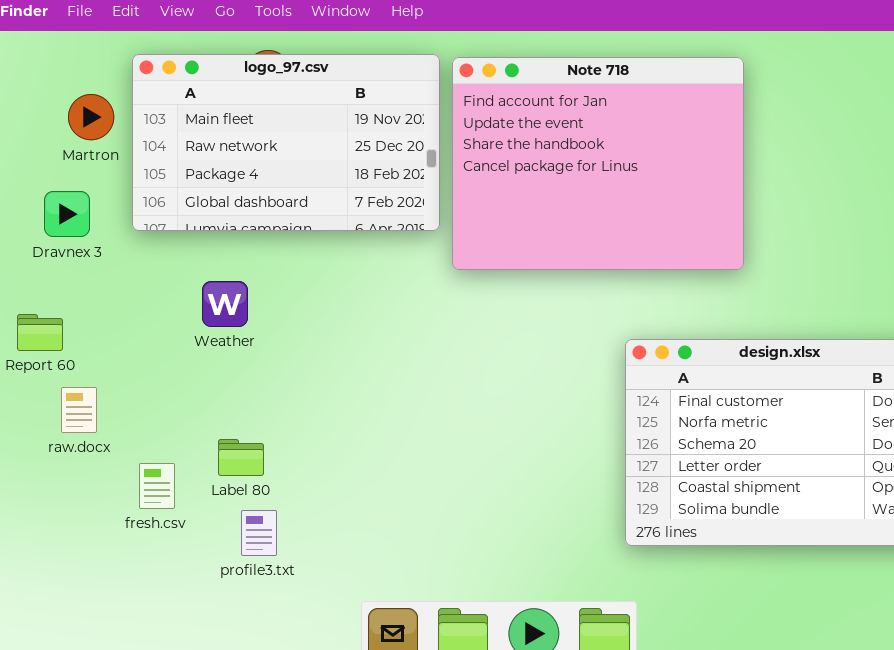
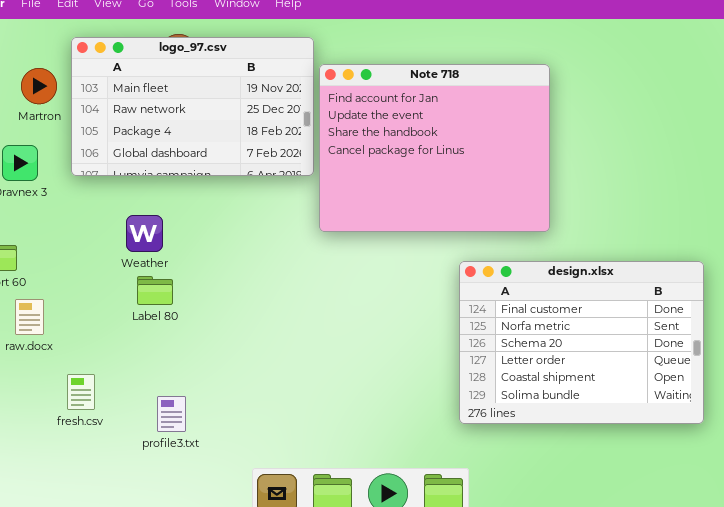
Note 718: [452,57,744,270] -> [319,64,550,232], moved
Label 80: [218,439,264,476] -> [137,276,173,305], moved
fresh.csv: [139,463,175,509] -> [67,374,95,410], moved

